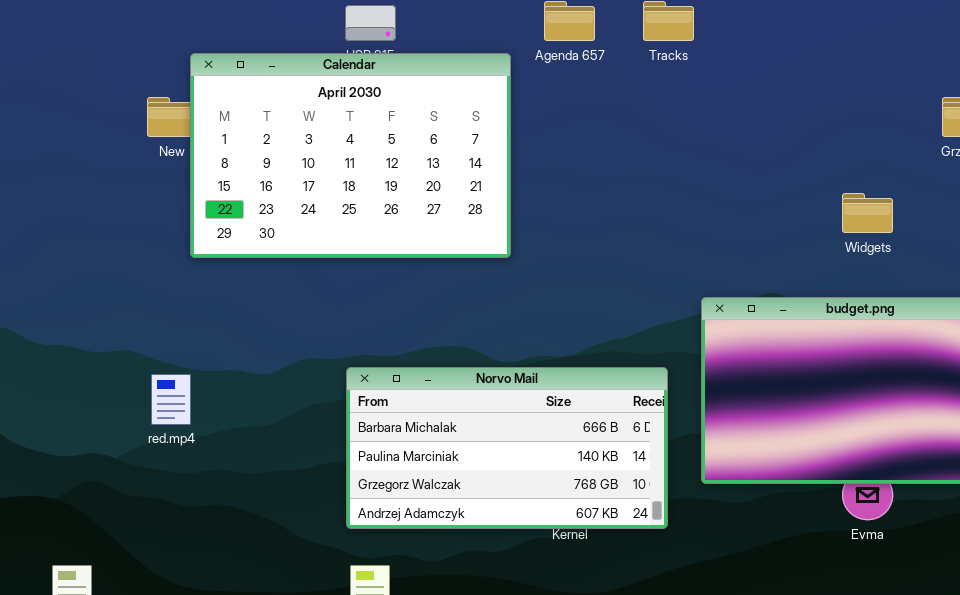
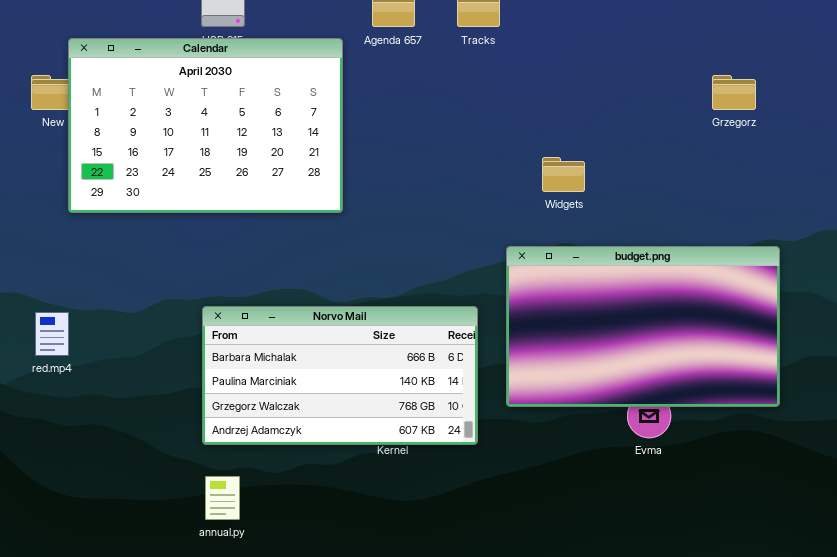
Widgets: [842,193,893,233] -> [542,157,585,192], moved

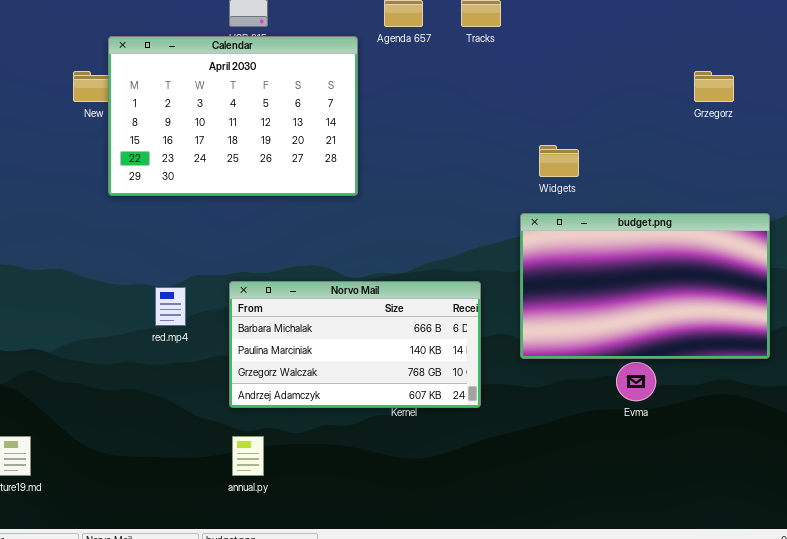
budget.png: [506,246,780,407] -> [520,213,770,359], moved
red.mp4: [35,312,69,356] -> [155,287,186,326], moved

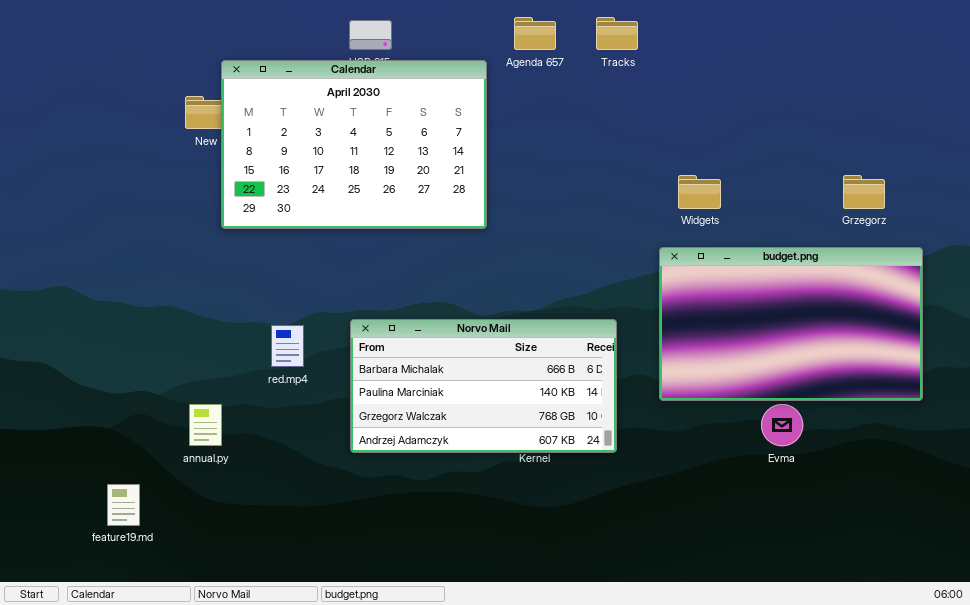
Grzegorz: [694,71,734,102] -> [843,175,885,209], moved
annual.py: [232,436,264,476] -> [189,404,222,446], moved

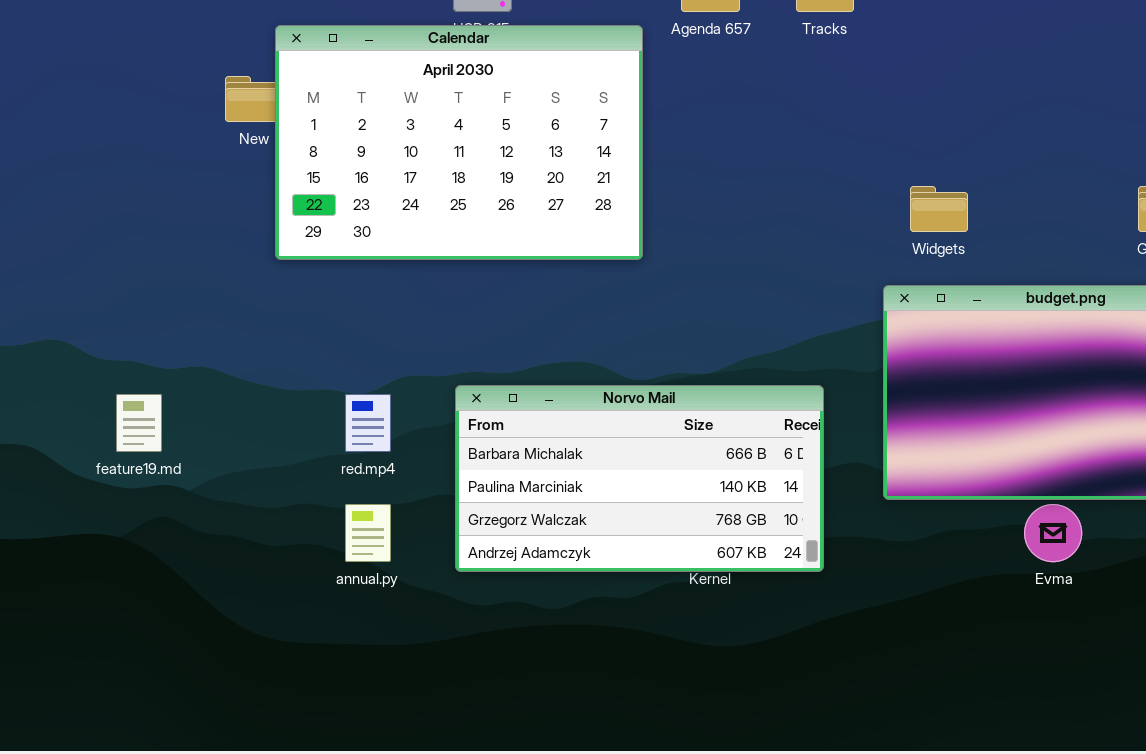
annual.py: [189,404,222,446] -> [345,504,391,562], moved
feature19.md: [107,484,140,526] -> [116,394,162,452], moved

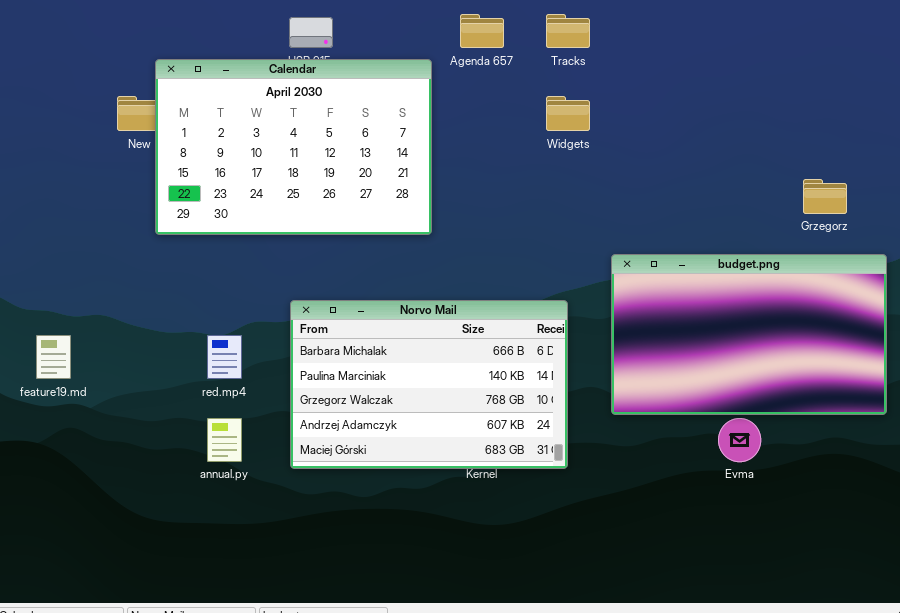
Widgets: [910,186,968,232] -> [546,96,590,131], moved
Norvo Mail: [455,385,824,572] -> [290,300,568,469], resized

